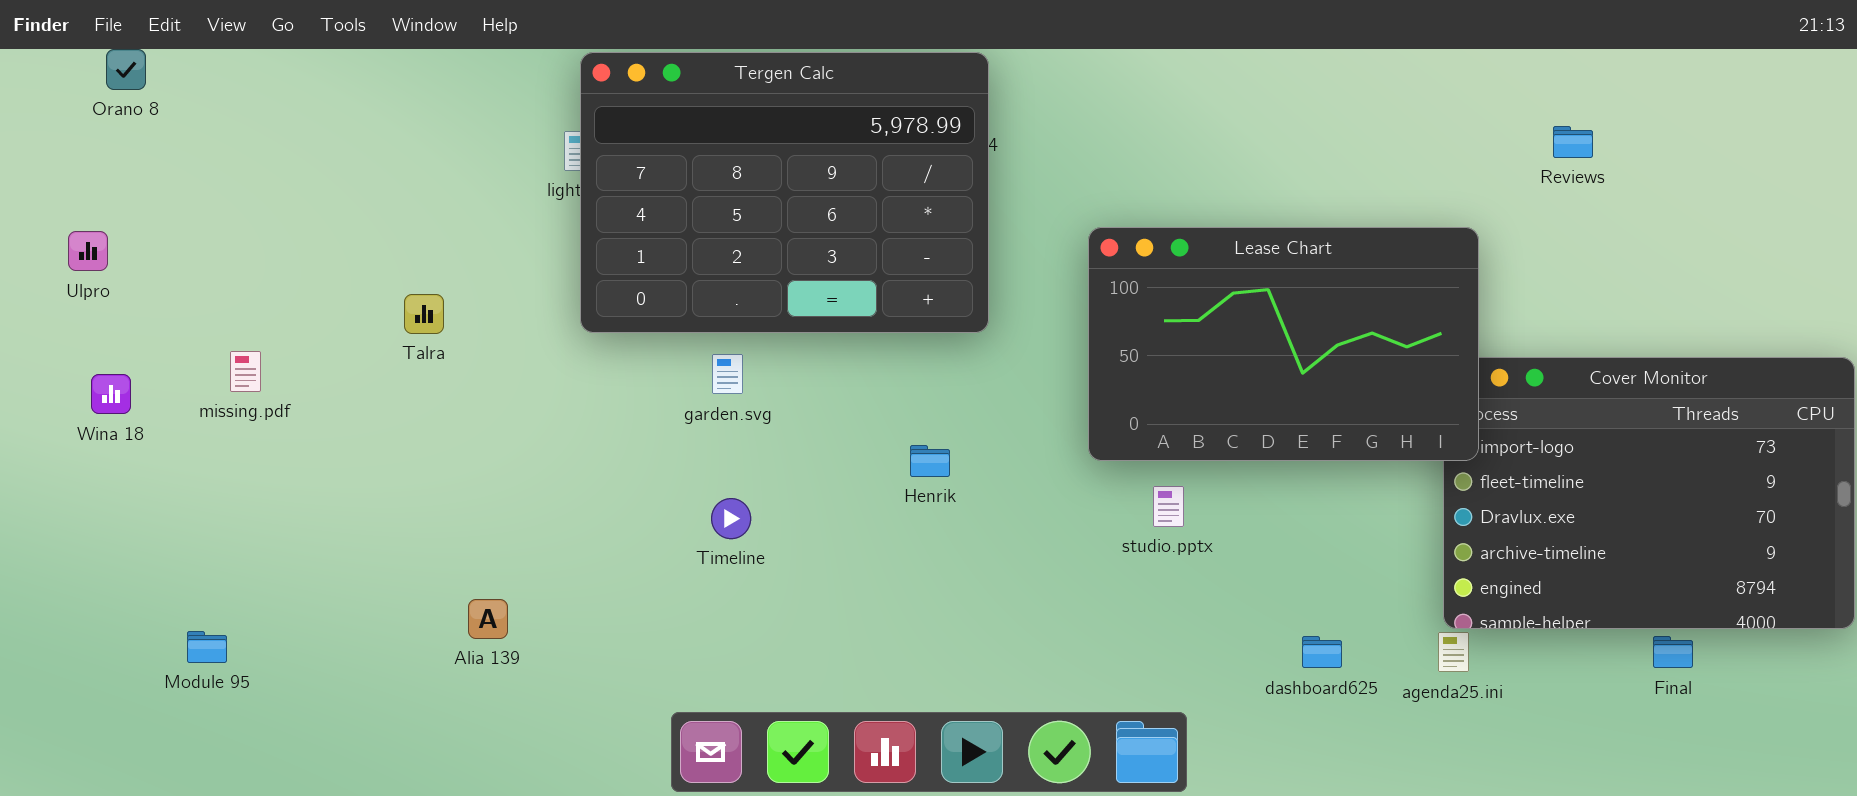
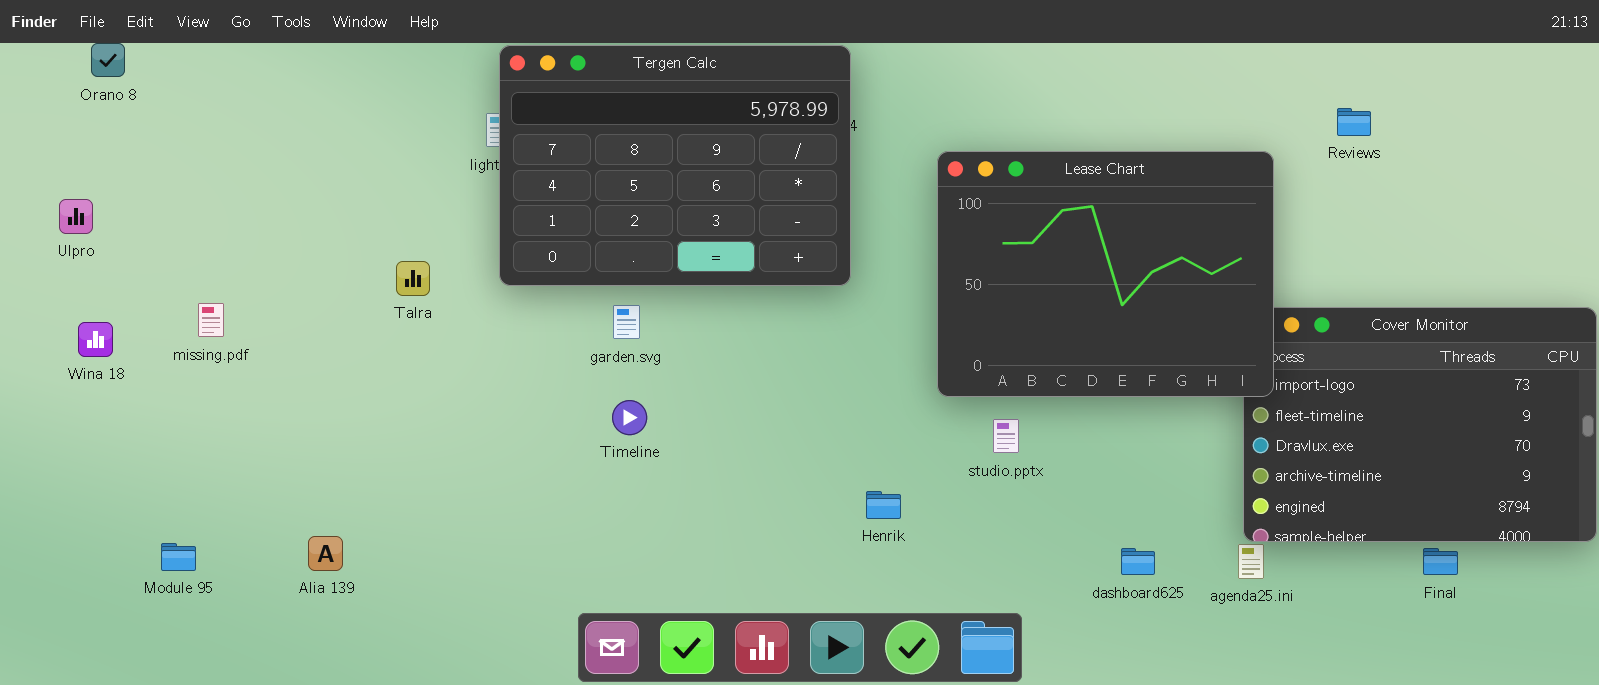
Lease Chart: [1088,227,1479,461] -> [937,151,1274,397], resized
Talra: [404,294,444,334] -> [396,261,430,296], moved
Henrik: [910,445,950,477] -> [866,491,901,519], moved
Timeline: [711,498,751,539] -> [612,400,647,435], moved
Alia 139: [468,599,508,639] -> [308,536,343,571], moved

